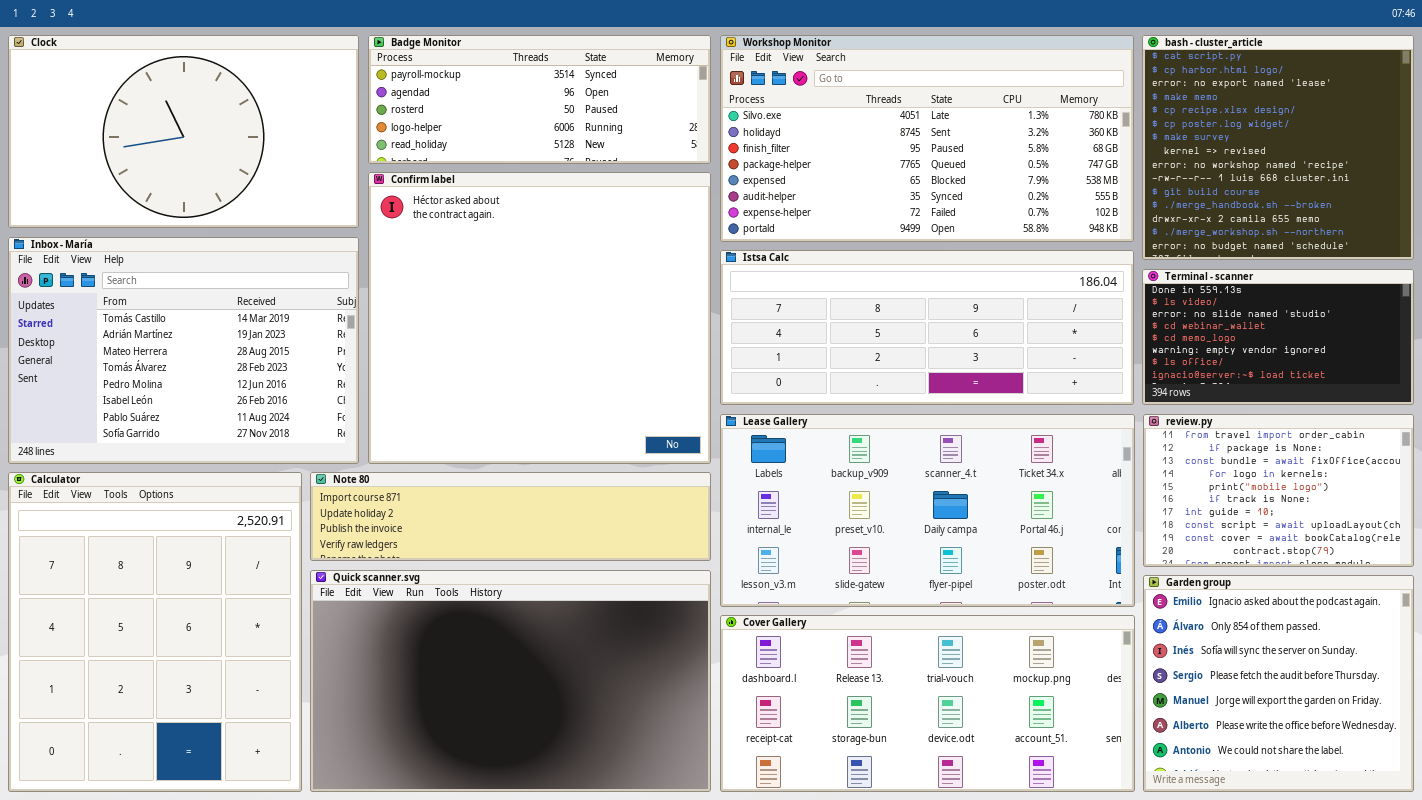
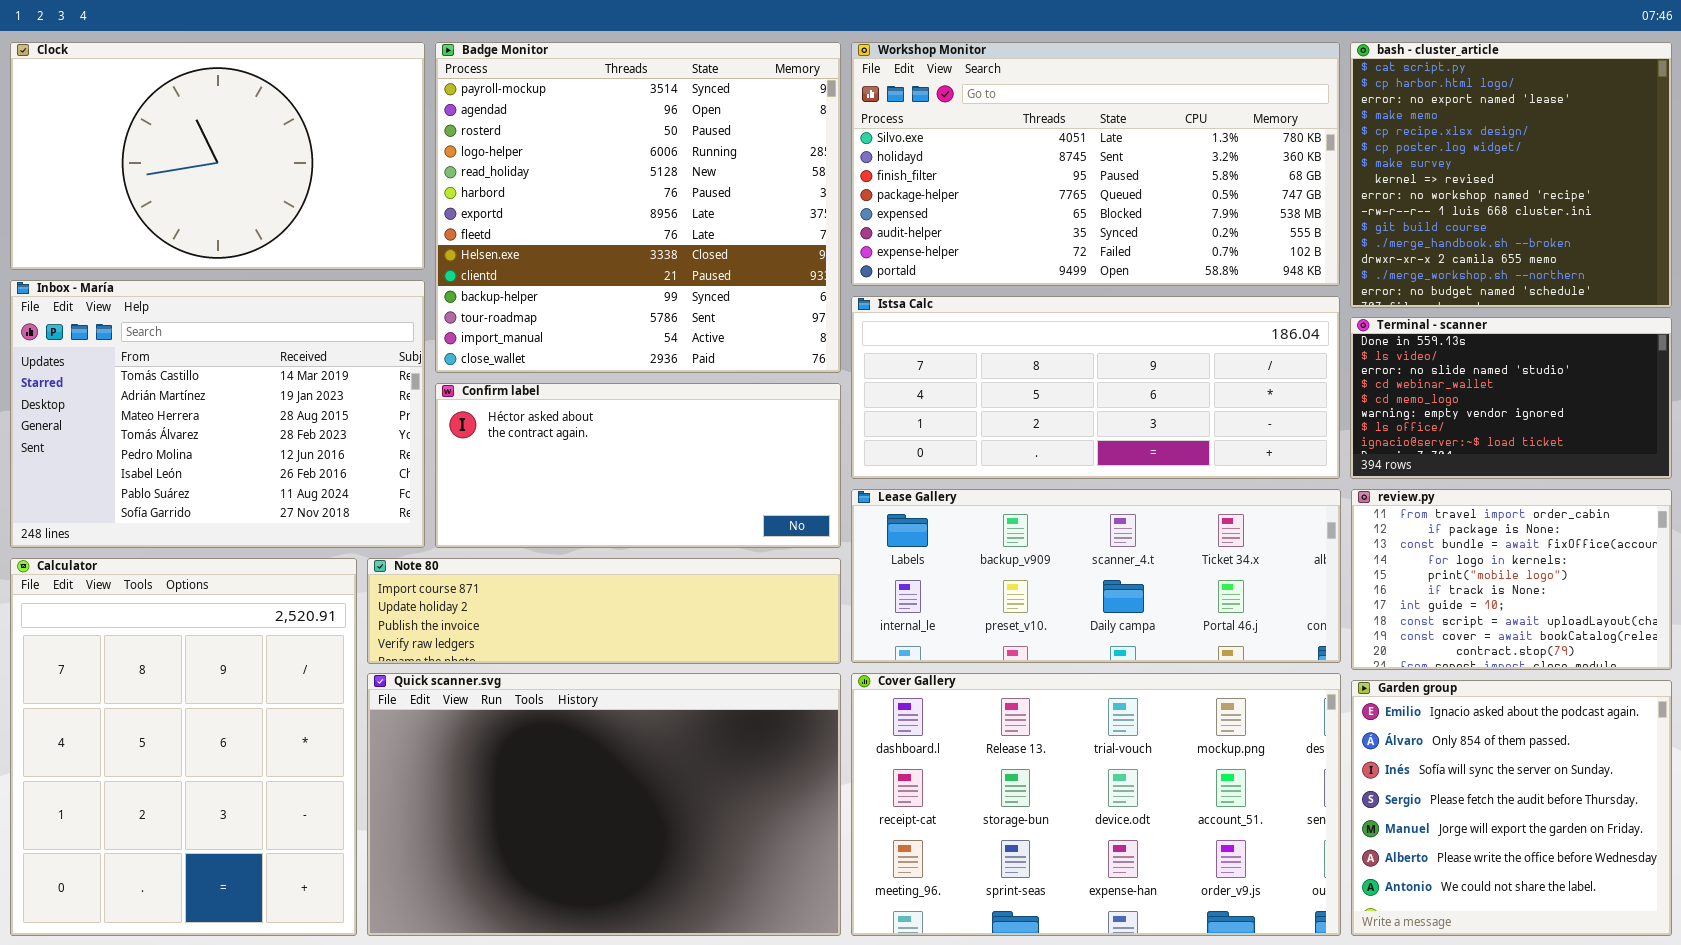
Badge Monitor: [368,35,711,164] -> [435,42,841,373], resized
Confirm label: [368,172,711,464] -> [435,383,841,548], resized
Lease Gallery: [720,414,1135,607] -> [851,489,1341,663], resized
Cover Gallery: [720,615,1135,792] -> [851,673,1341,936], resized

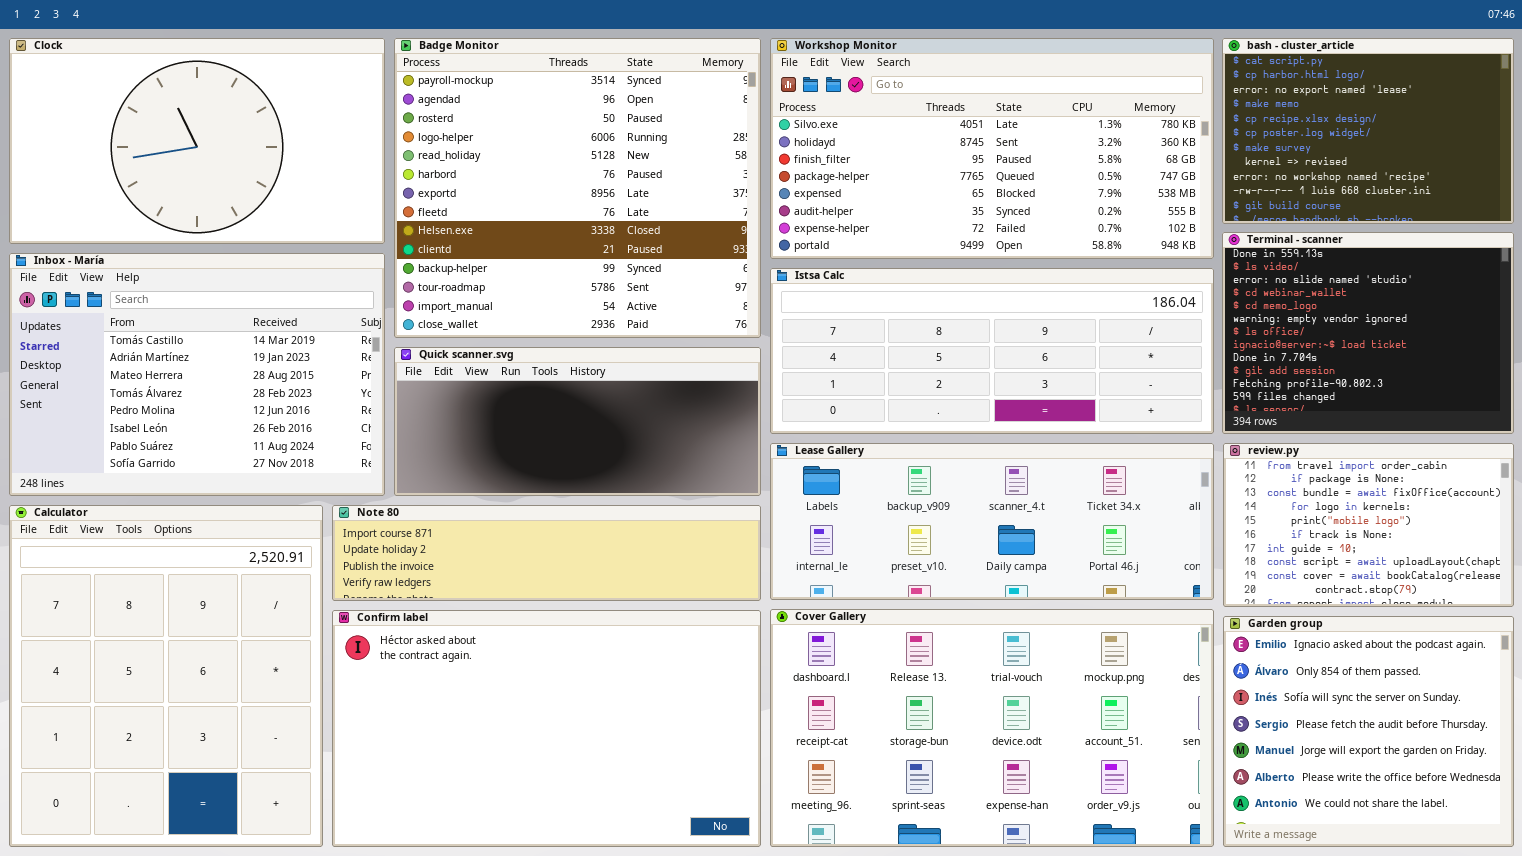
bash - cluster_article: [1350,42,1672,308] -> [1222,38,1514,224], resized
Terminal - scanner: [1350,317,1672,479] -> [1222,232,1514,434], resized
Confirm label: [435,383,841,548] -> [332,610,761,847], moved, resized
Quick scanner.svg: [367,673,841,936] -> [394,347,761,496], moved, resized

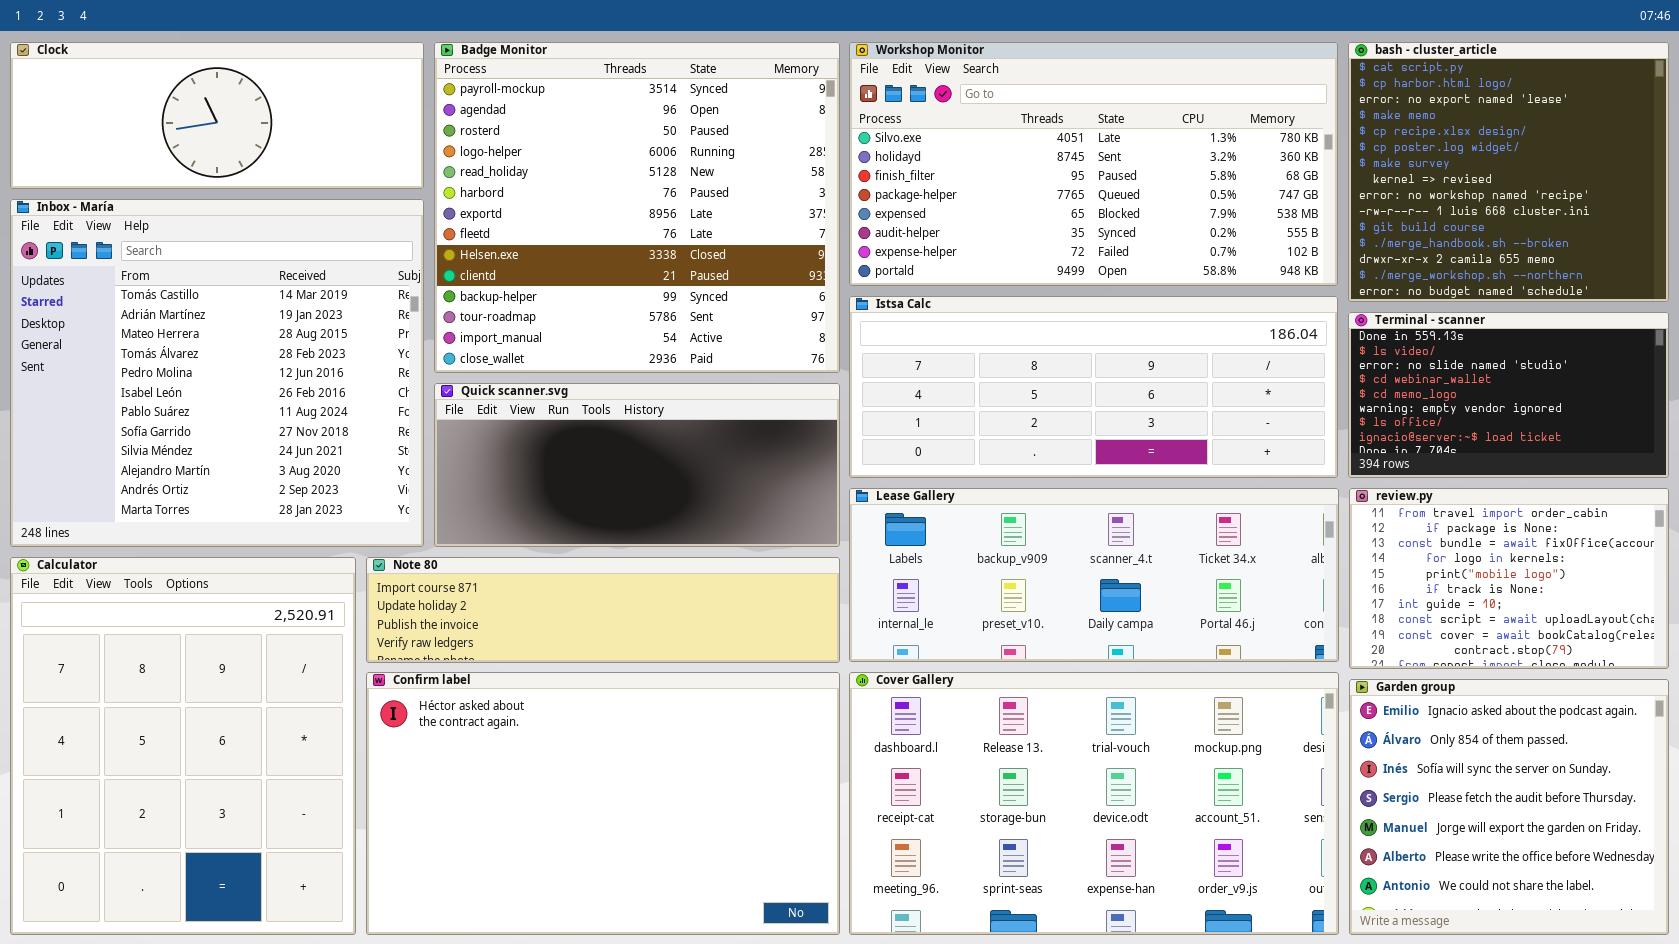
Clock: [9,38,385,244] -> [10,42,424,189], resized
bash - cluster_article: [1222,38,1514,224] -> [1348,42,1669,302], resized
Terminal - scanner: [1222,232,1514,434] -> [1348,312,1669,478], resized
Inbox - María: [9,253,385,496] -> [10,199,424,547], resized

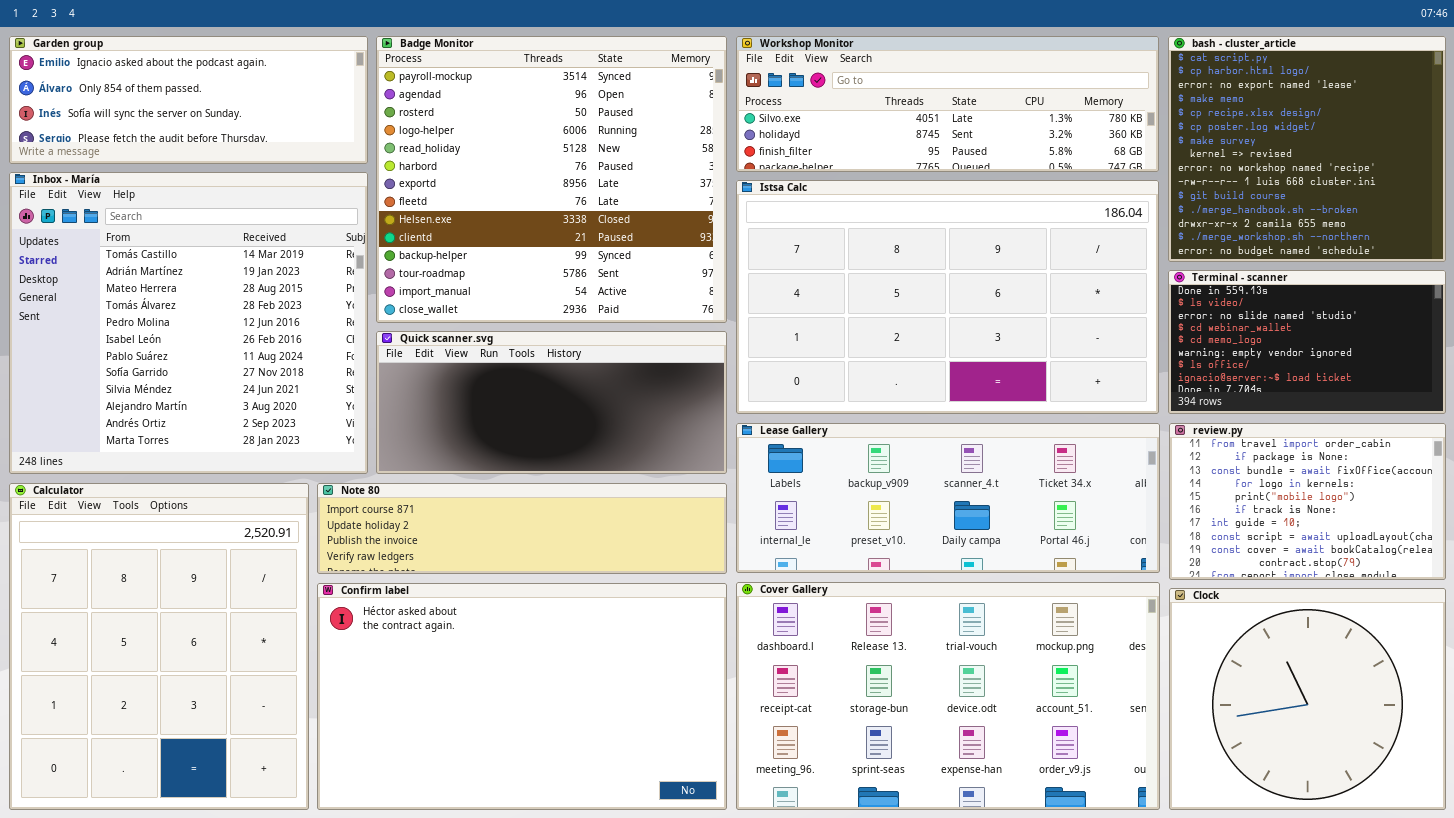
Clock: [10,42,424,189] -> [1169,588,1446,810], moved, resized
Workshop Monitor: [849,42,1338,286] -> [736,36,1159,172], resized
Istsa Calc: [849,296,1338,478] -> [736,180,1159,414], resized
Garden group: [1349,679,1669,935] -> [9,36,368,164], moved, resized

